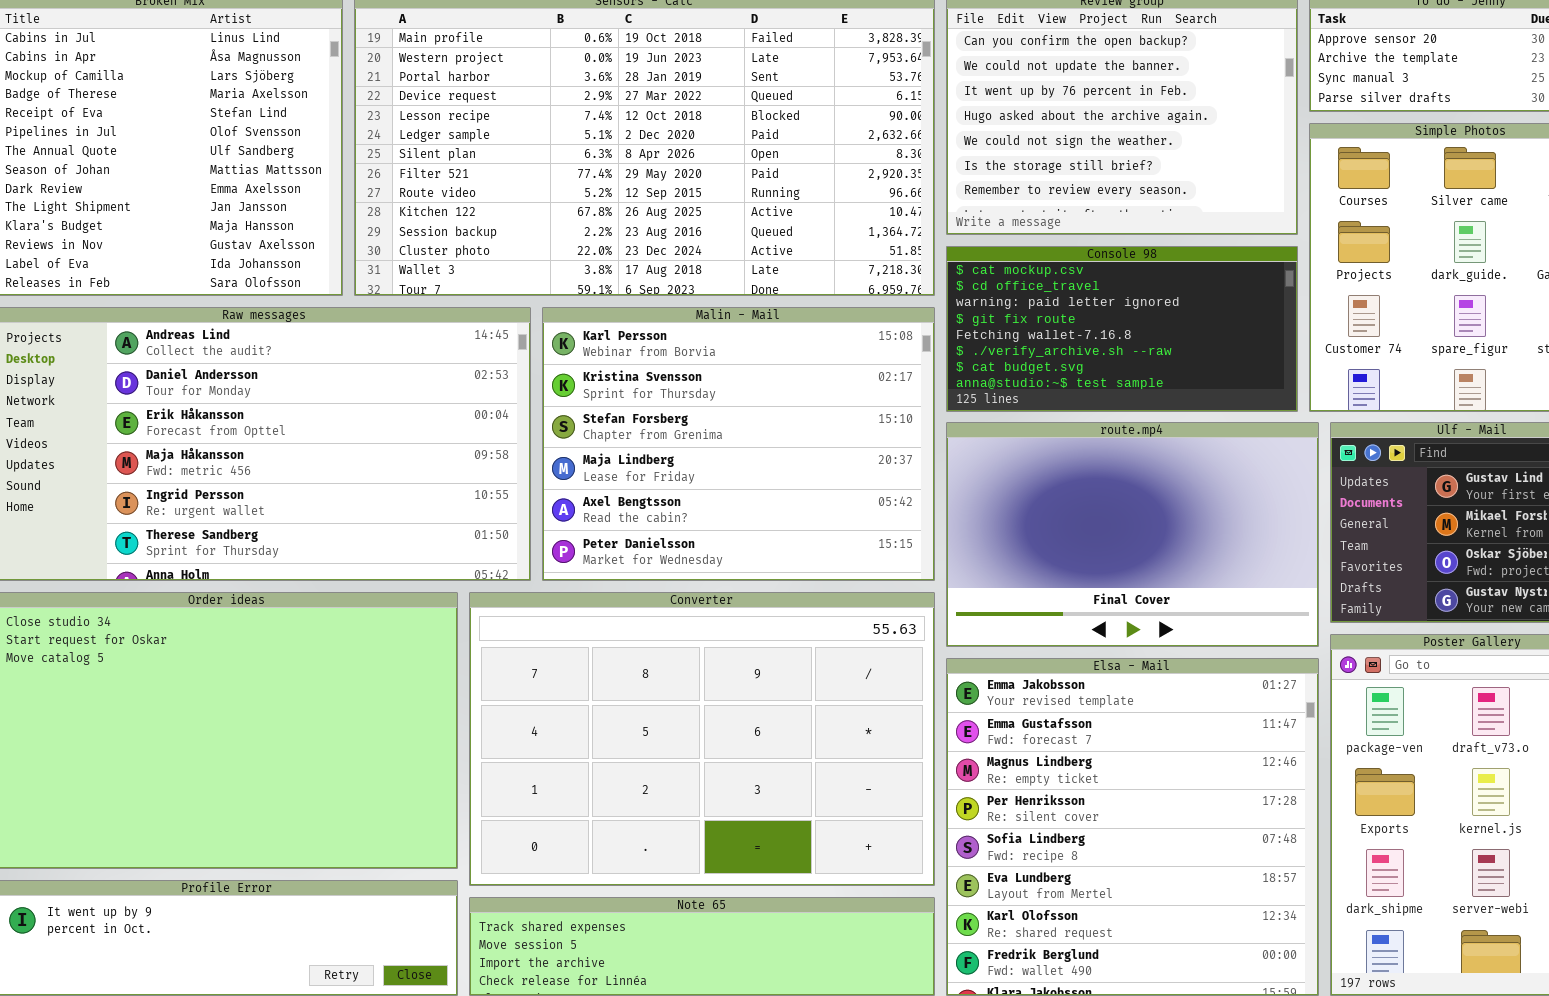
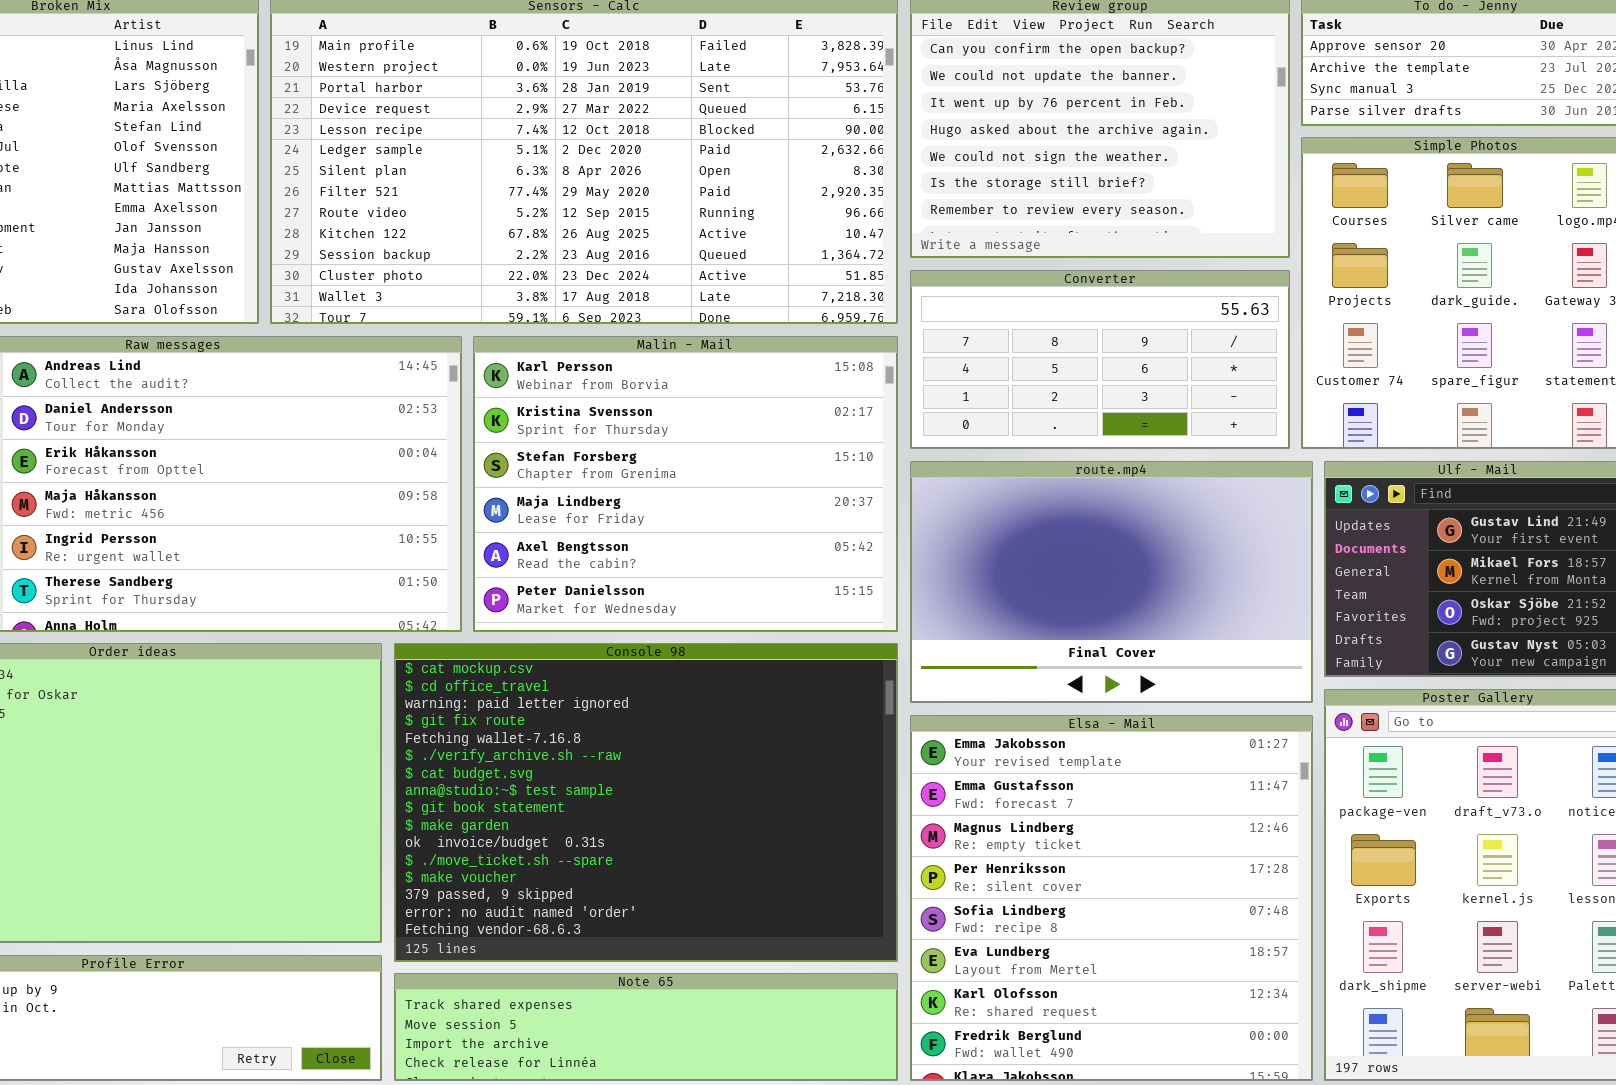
Console 98: [946,246,1298,412] -> [394,643,898,962], moved, resized
Converter: [469,592,935,886] -> [910,270,1290,449], moved, resized

